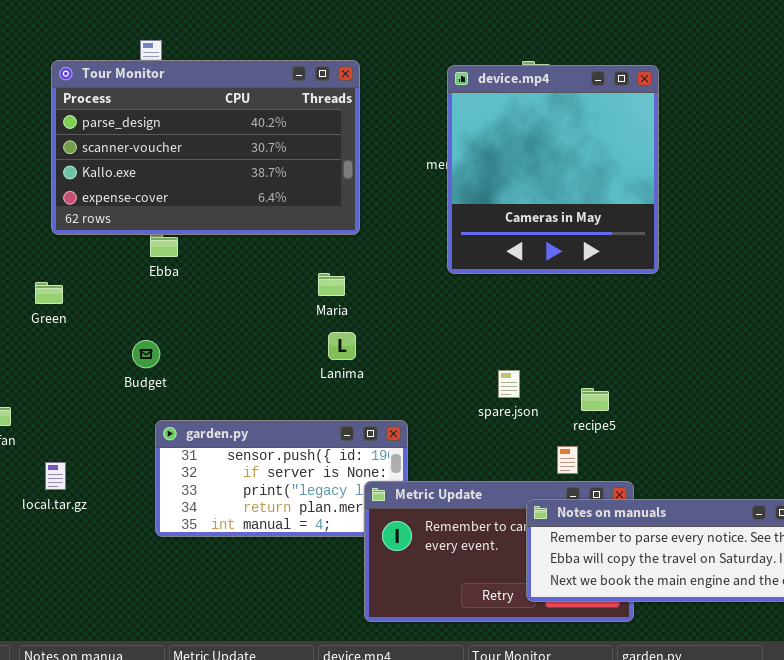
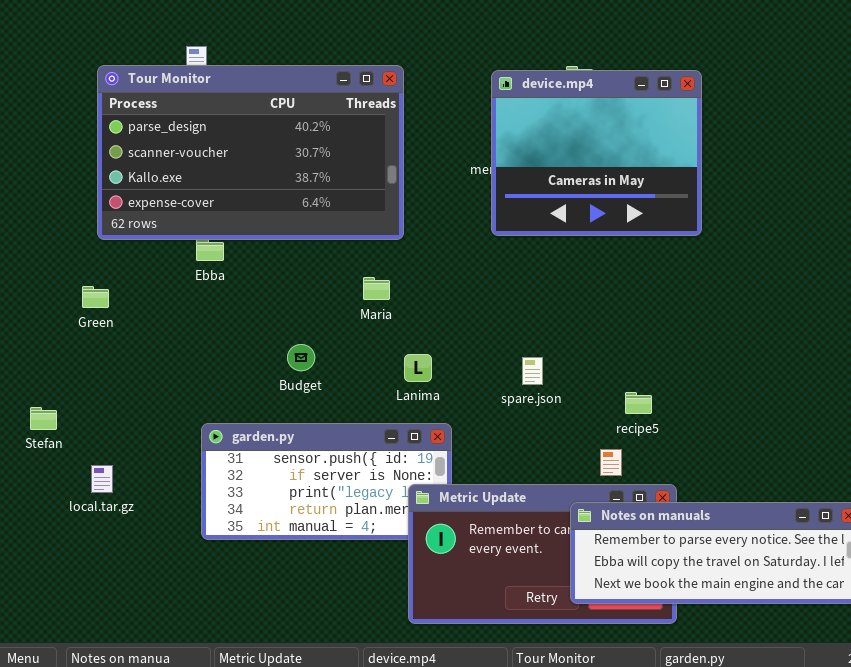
device.mp4: [447,65,659,274] -> [491,70,702,236], resized
Lanima: [328,332,356,360] -> [404,354,432,382], moved
Budget: [132,340,160,368] -> [287,344,315,371], moved
spare.json: [498,370,520,398] -> [522,357,543,385], moved

